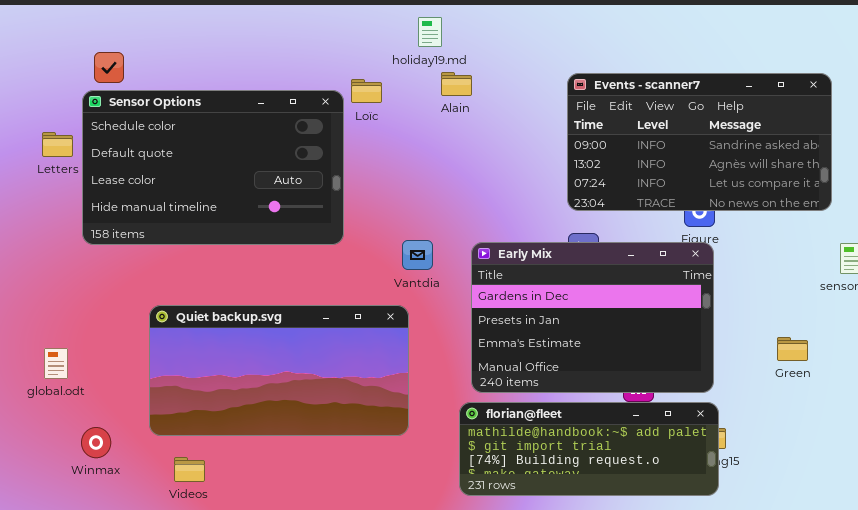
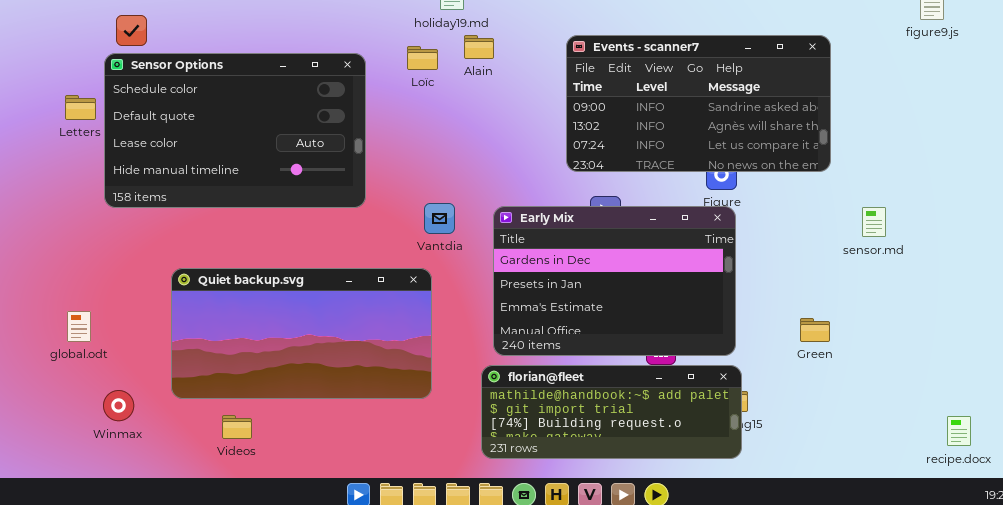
Events - scanner7: [567,73,832,211] -> [566,35,831,172], moved
Loïc: [351,79,382,103] -> [407,46,438,70], moved
Green: [777,337,808,361] -> [800,318,830,342], moved
Videos: [174,457,205,482] -> [222,415,252,439], moved

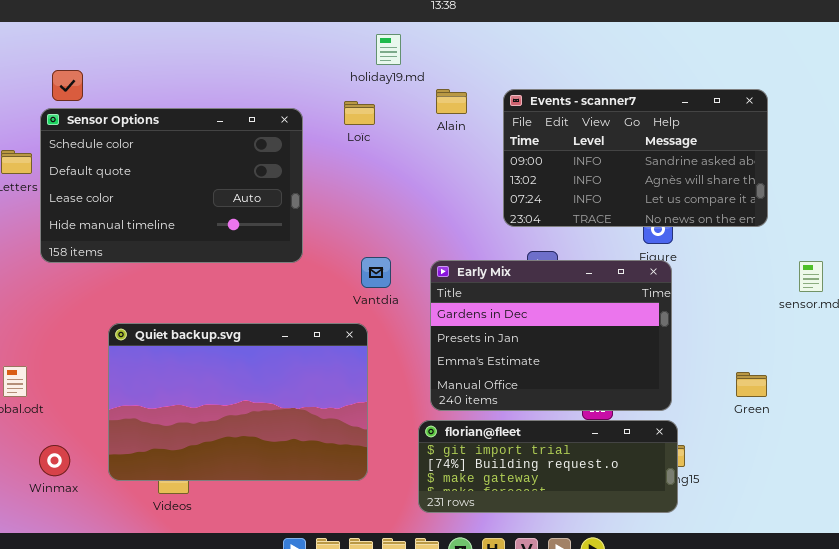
Alain: [464,35,494,59] -> [436,89,467,114], moved
Quiet backup.svg: [171,268,432,399] -> [108,323,368,481], resized
florian@fleet: [481,365,742,459] -> [418,420,678,513], scrolled down 1 row

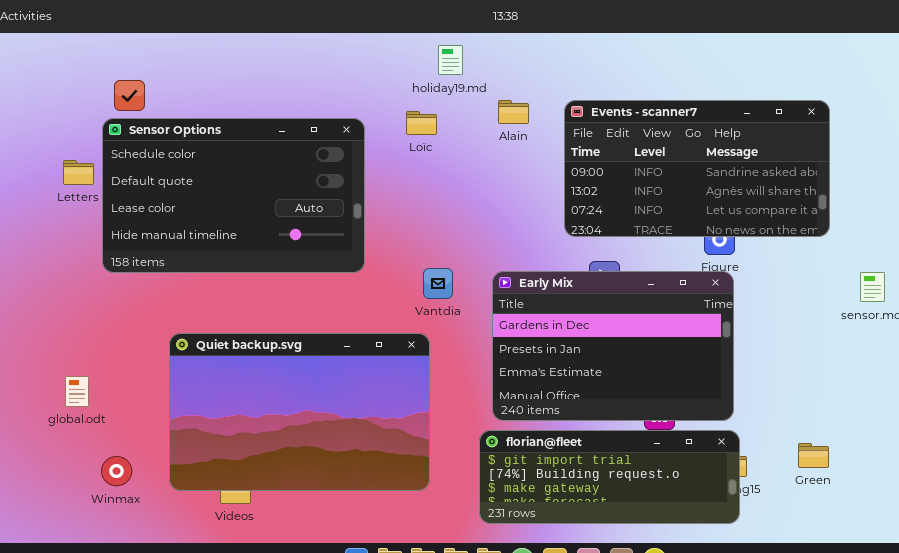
Green: [736,372,767,397] -> [798,443,829,468], moved

